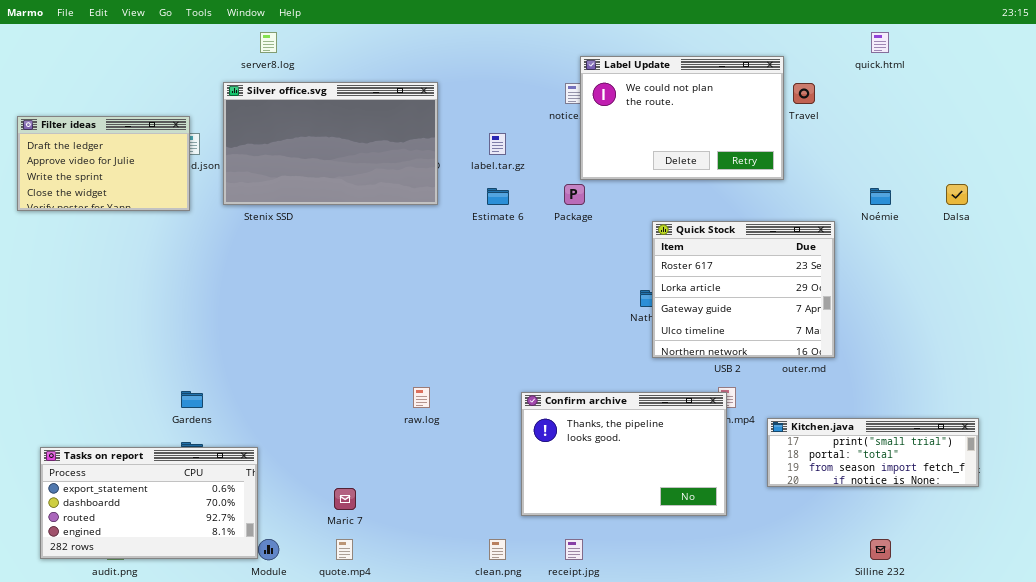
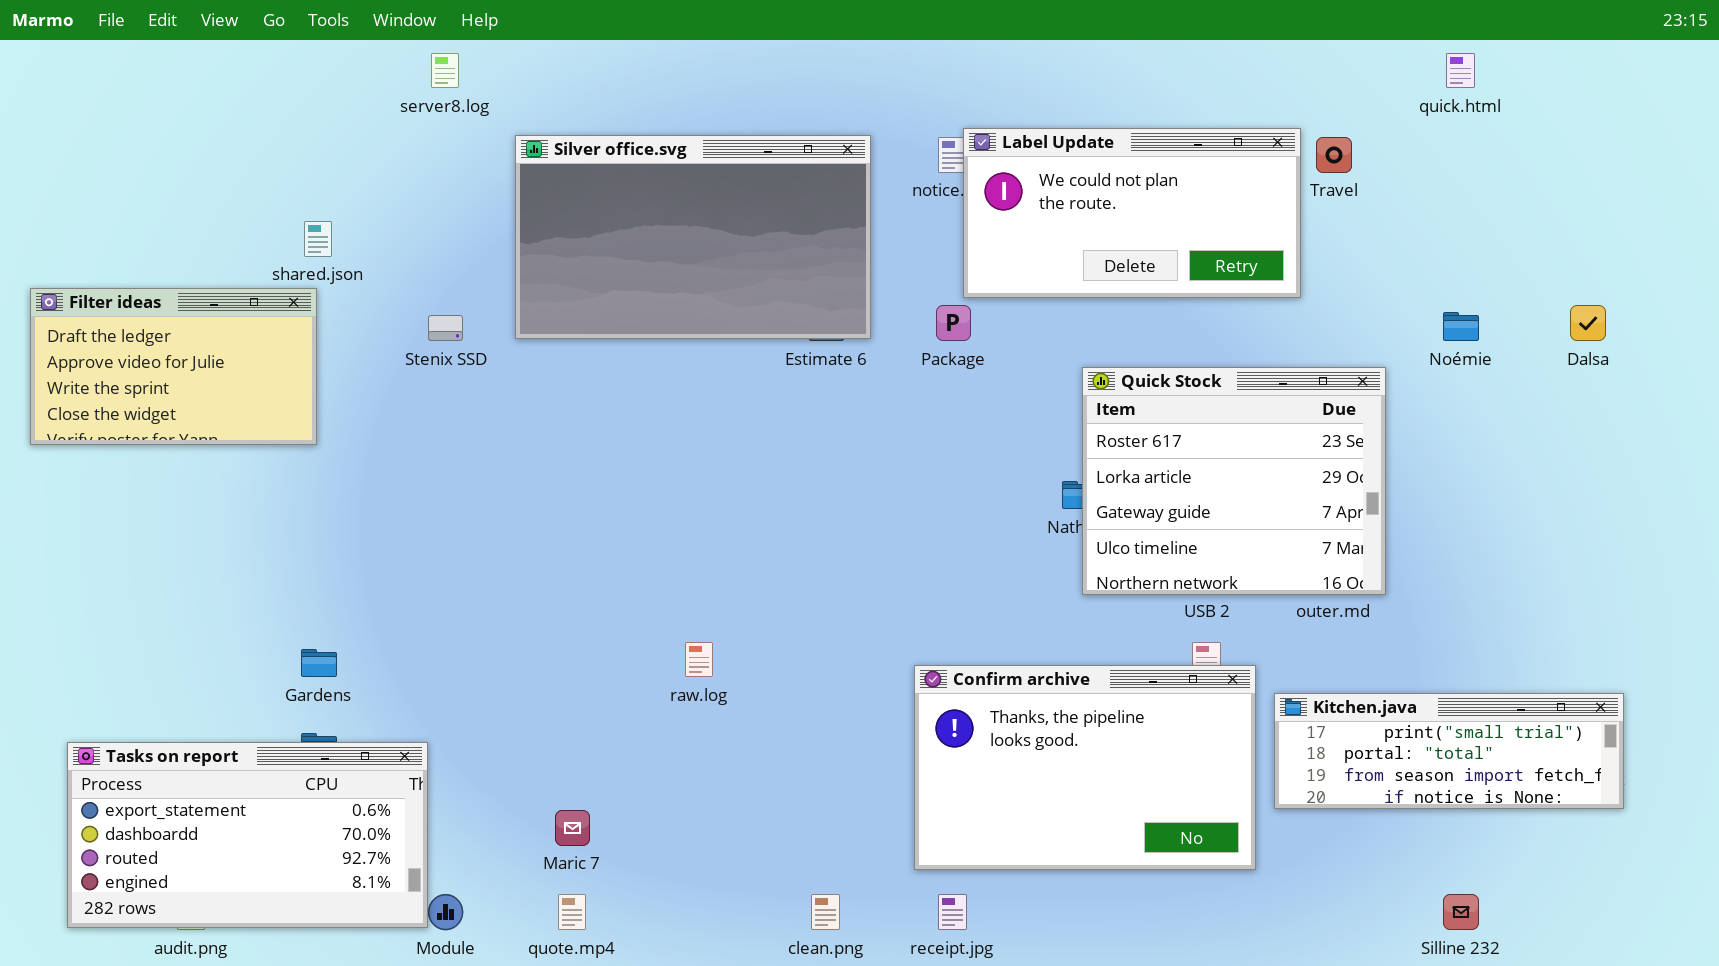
Label Update: [580,56,784,180] -> [963,128,1301,298], resized
Silver office.svg: [223,82,438,205] -> [515,135,871,339], moved
Filter ideas: [17,116,190,211] -> [30,288,317,445], moved
Confirm archive: [521,392,727,516] -> [914,665,1256,870], moved

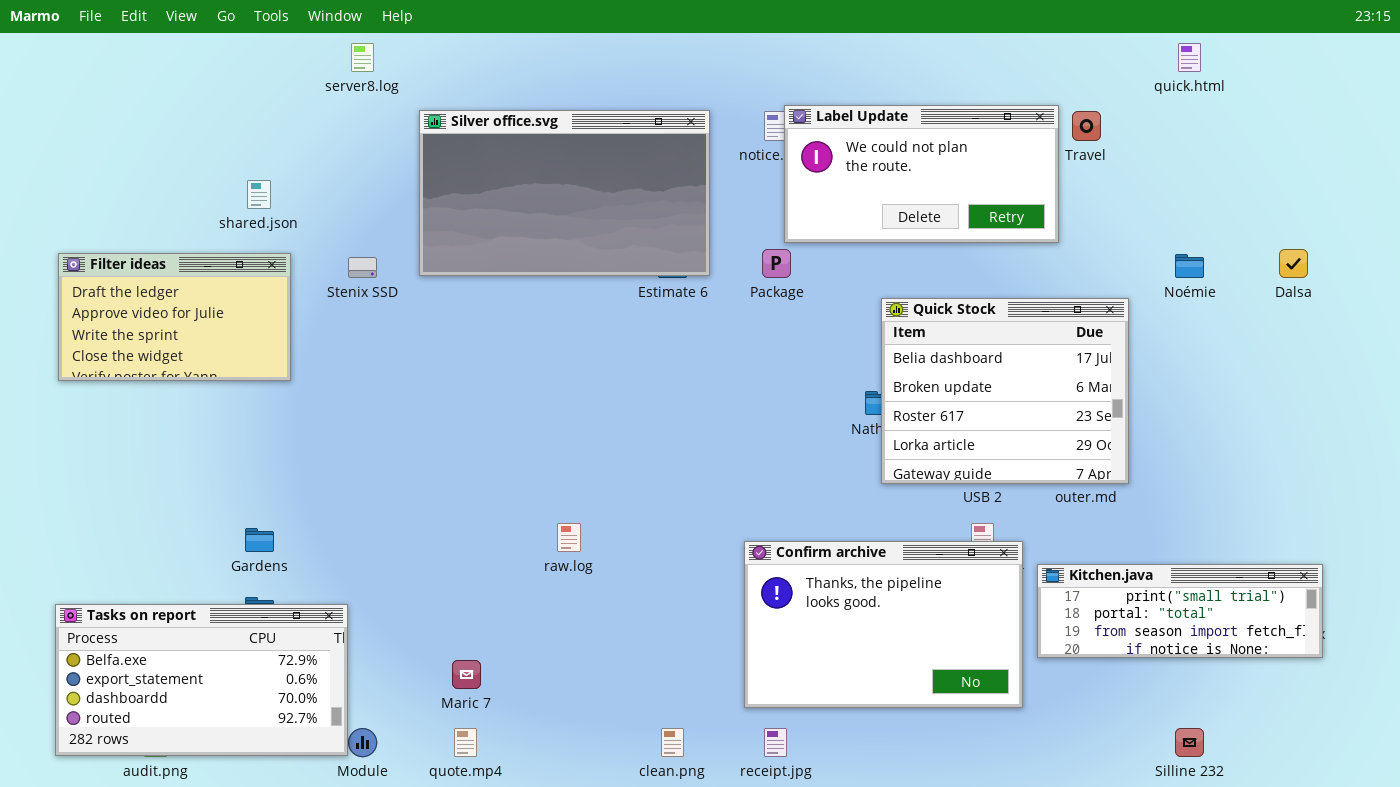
Filter ideas: [30,288,317,445] -> [58,253,291,381], moved
Quick Stock: [1082,367,1386,595] -> [881,298,1129,484], scrolled up 2 rows
Tasks on report: [67,742,428,928] -> [55,604,348,756], scrolled up 1 row

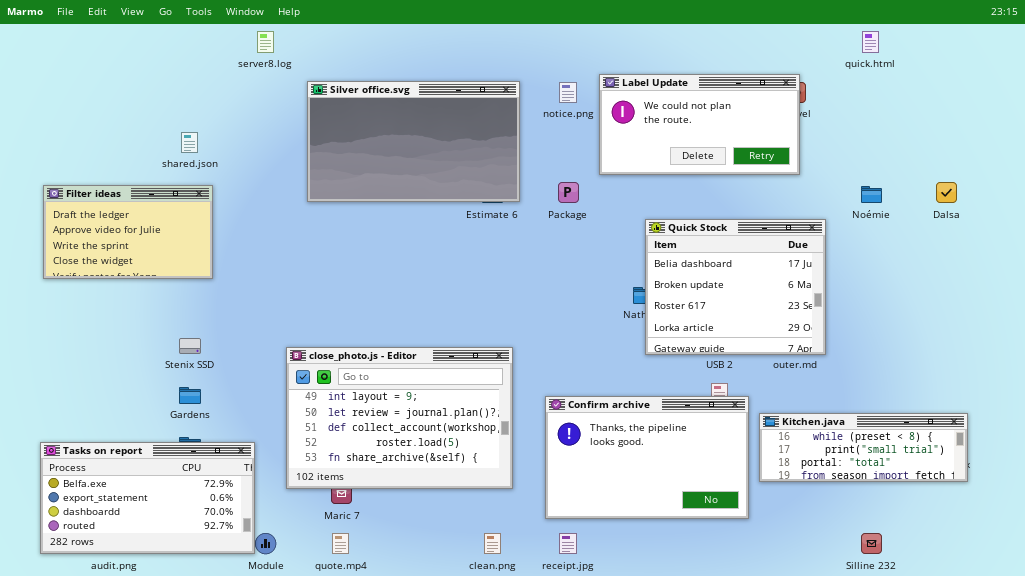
Label Update: [784,105,1059,243] -> [599,74,800,175], moved
Stenix SSD: [348,257,377,278] -> [179,338,201,354], moved
close_photo.js - Editor: none -> [286,347,513,489], opened
Kitchen.java: [1037,564,1323,658] -> [759,413,968,482], scrolled up 1 row

